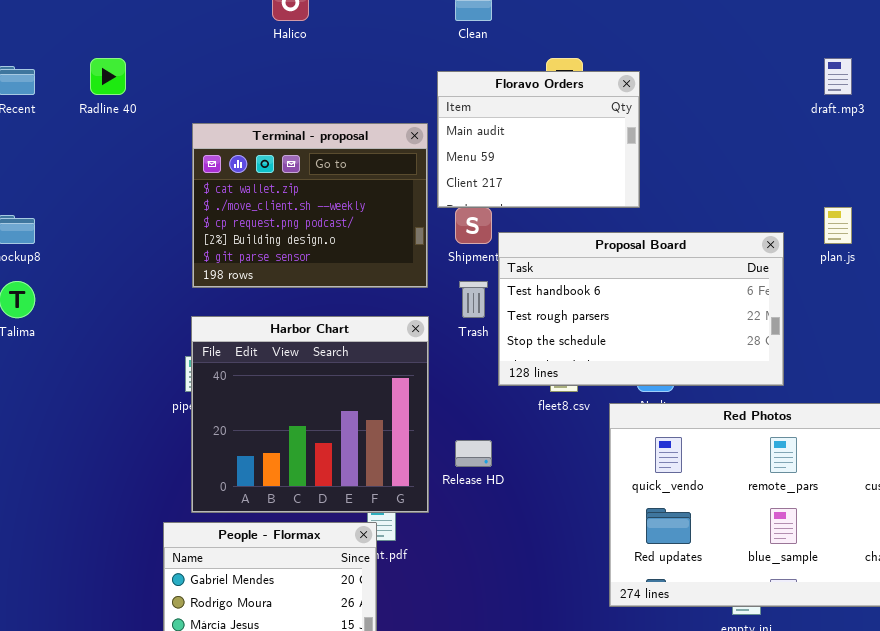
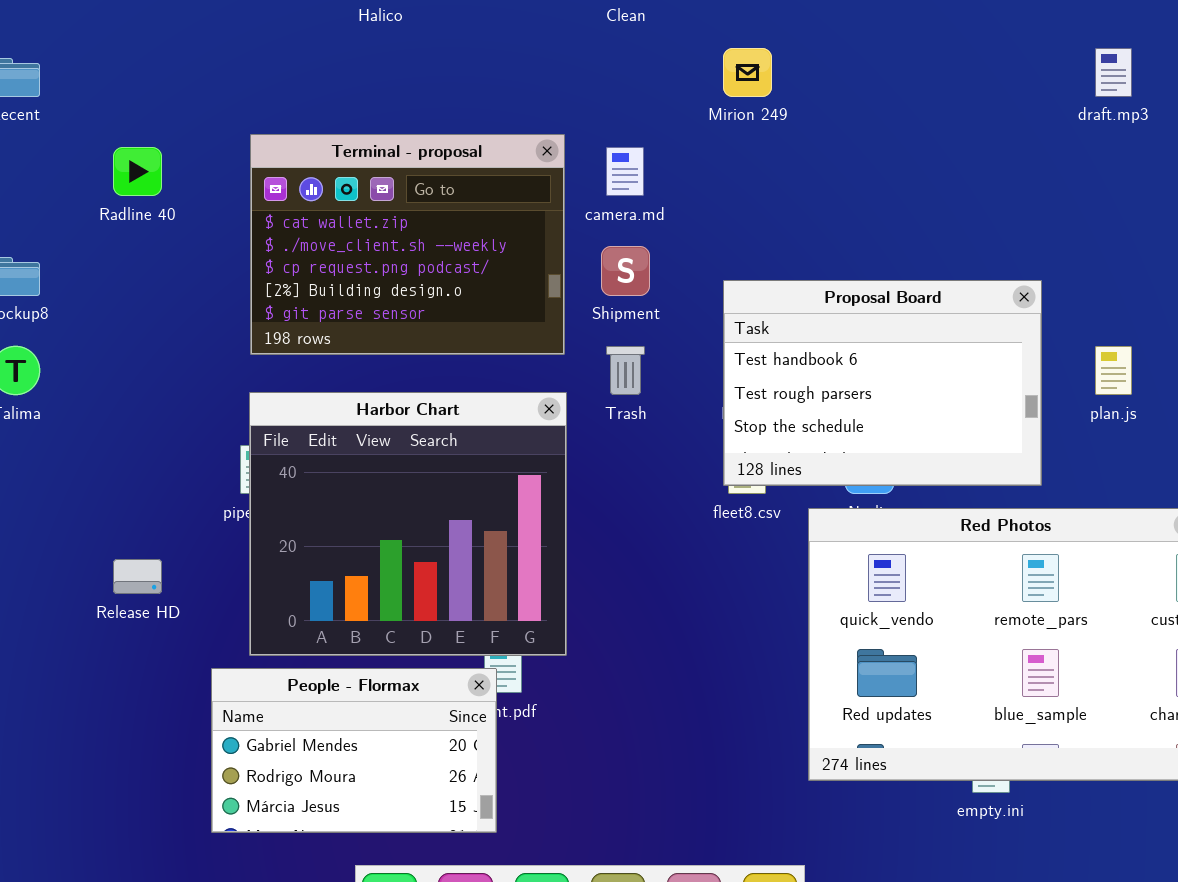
Radline 40: [90,58,126,95] -> [113,147,162,196], moved
Floravo Orders: [437,71,640,208] -> none, closed
plan.js: [824,207,852,244] -> [1095,346,1132,395], moved
Proposal Board: [498,232,784,386] -> [723,280,1042,486], resized
Release HD: [455,440,492,467] -> [113,559,162,594], moved

